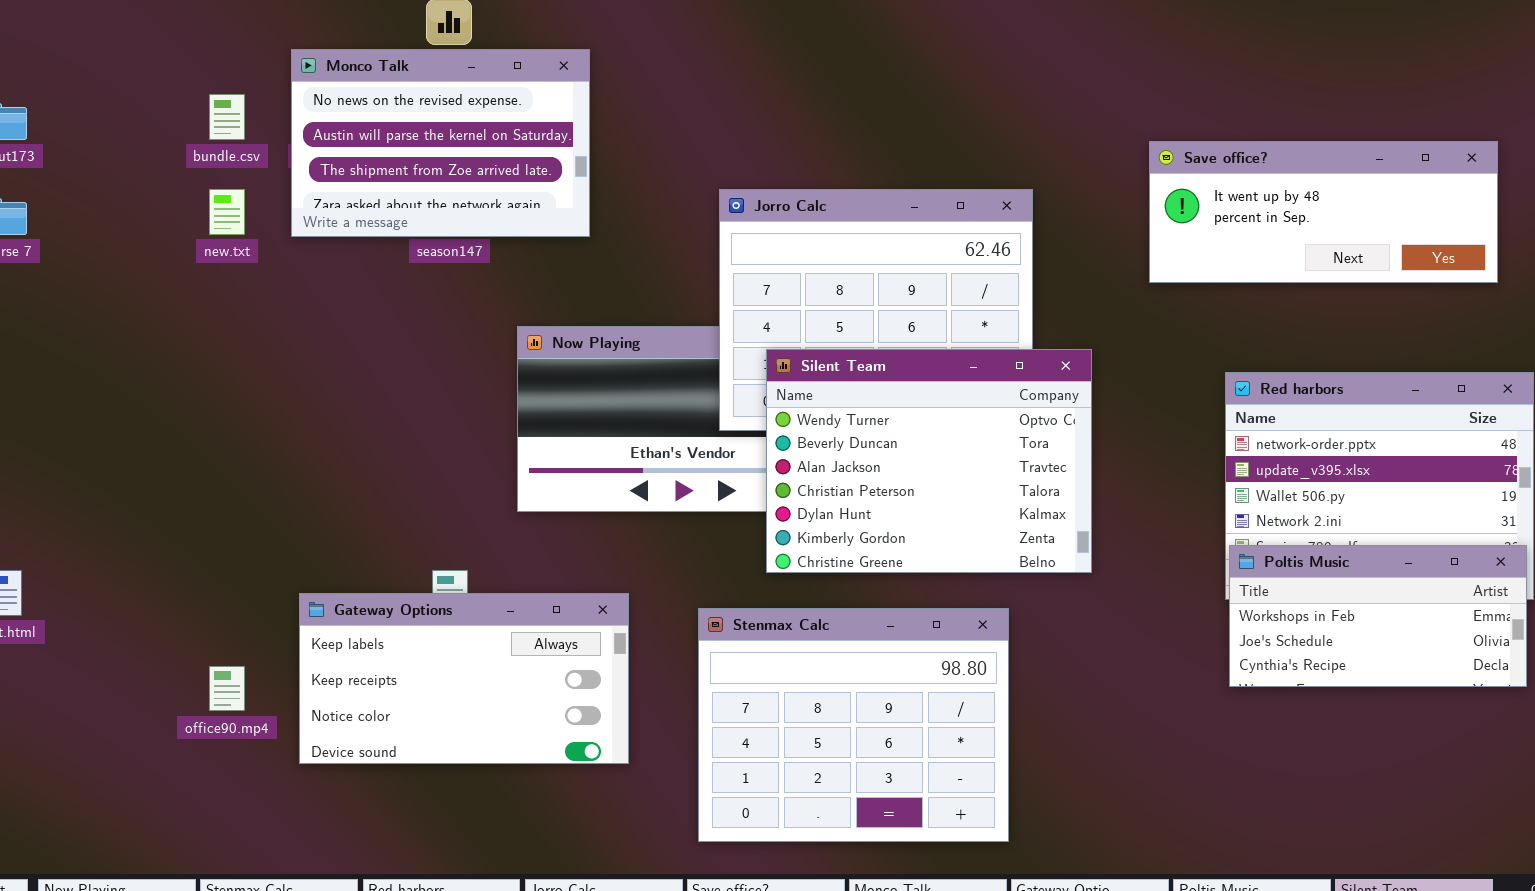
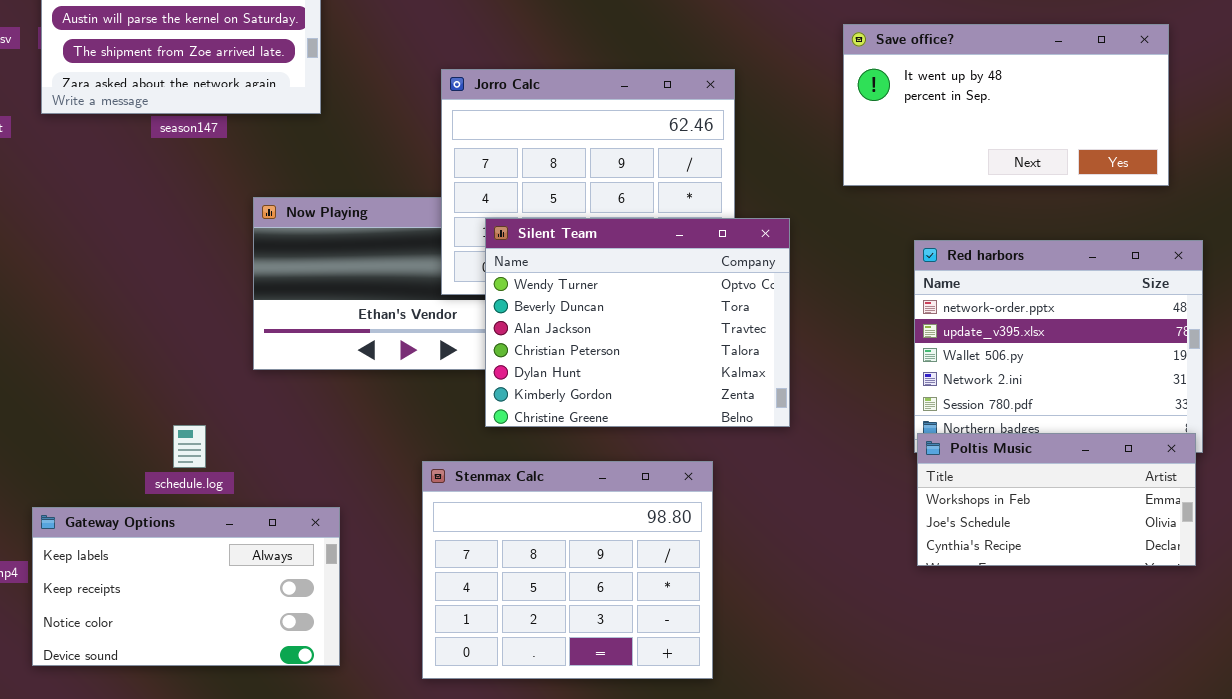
Save office?: [1149,141,1498,283] -> [843,24,1169,186], resized
Poltis Music: [1229,545,1527,687] -> [917,433,1196,566], moved
Gateway Options: [299,593,629,764] -> [32,507,340,666], moved

